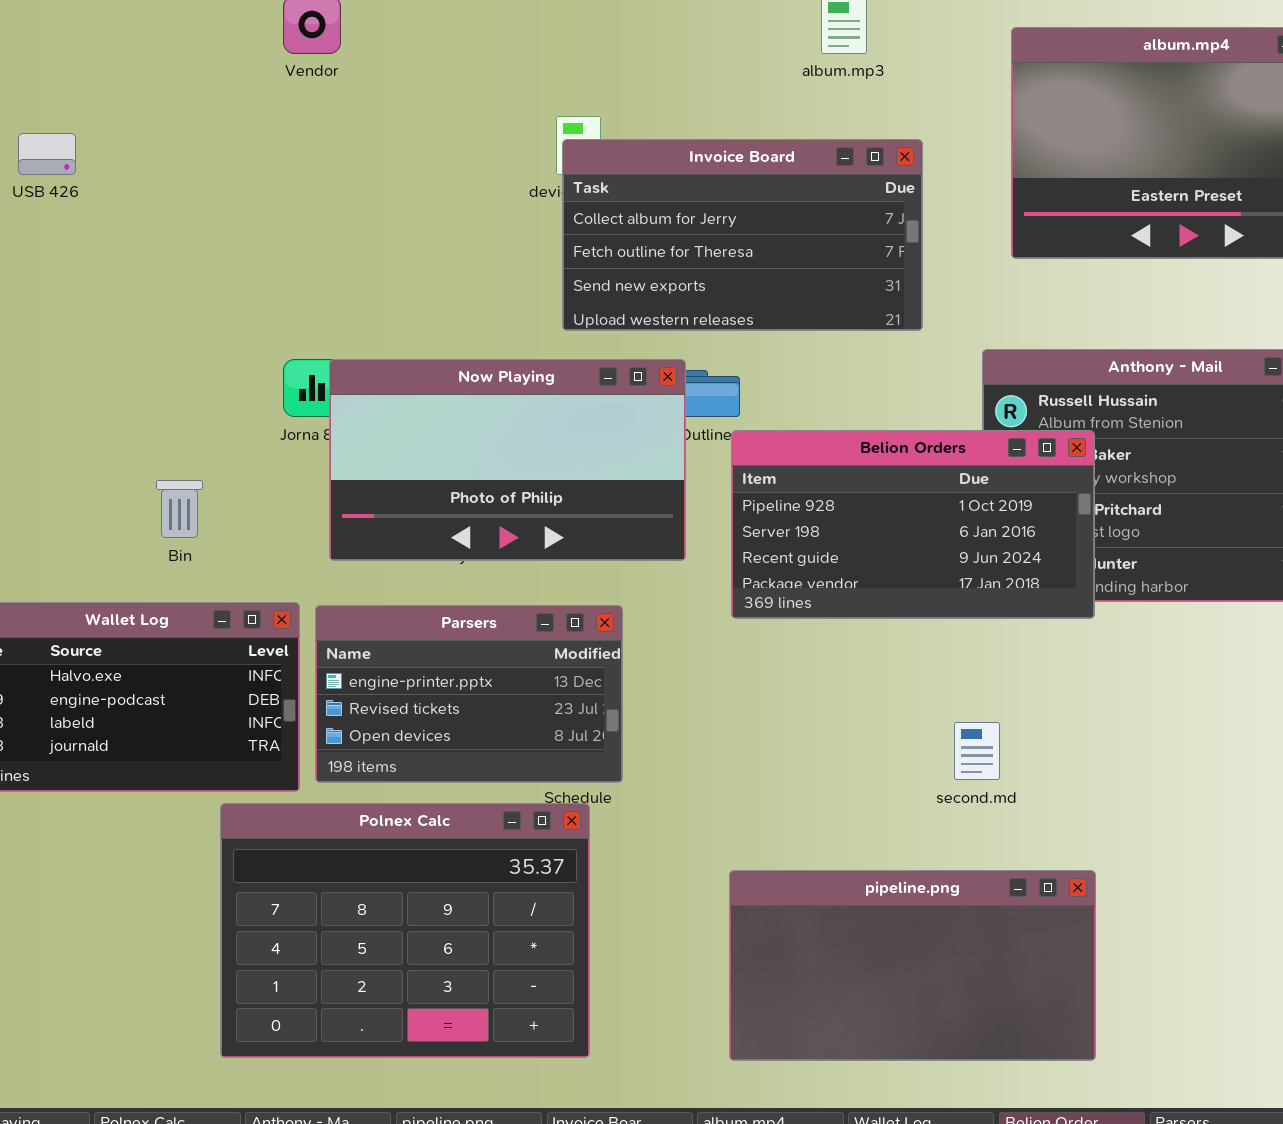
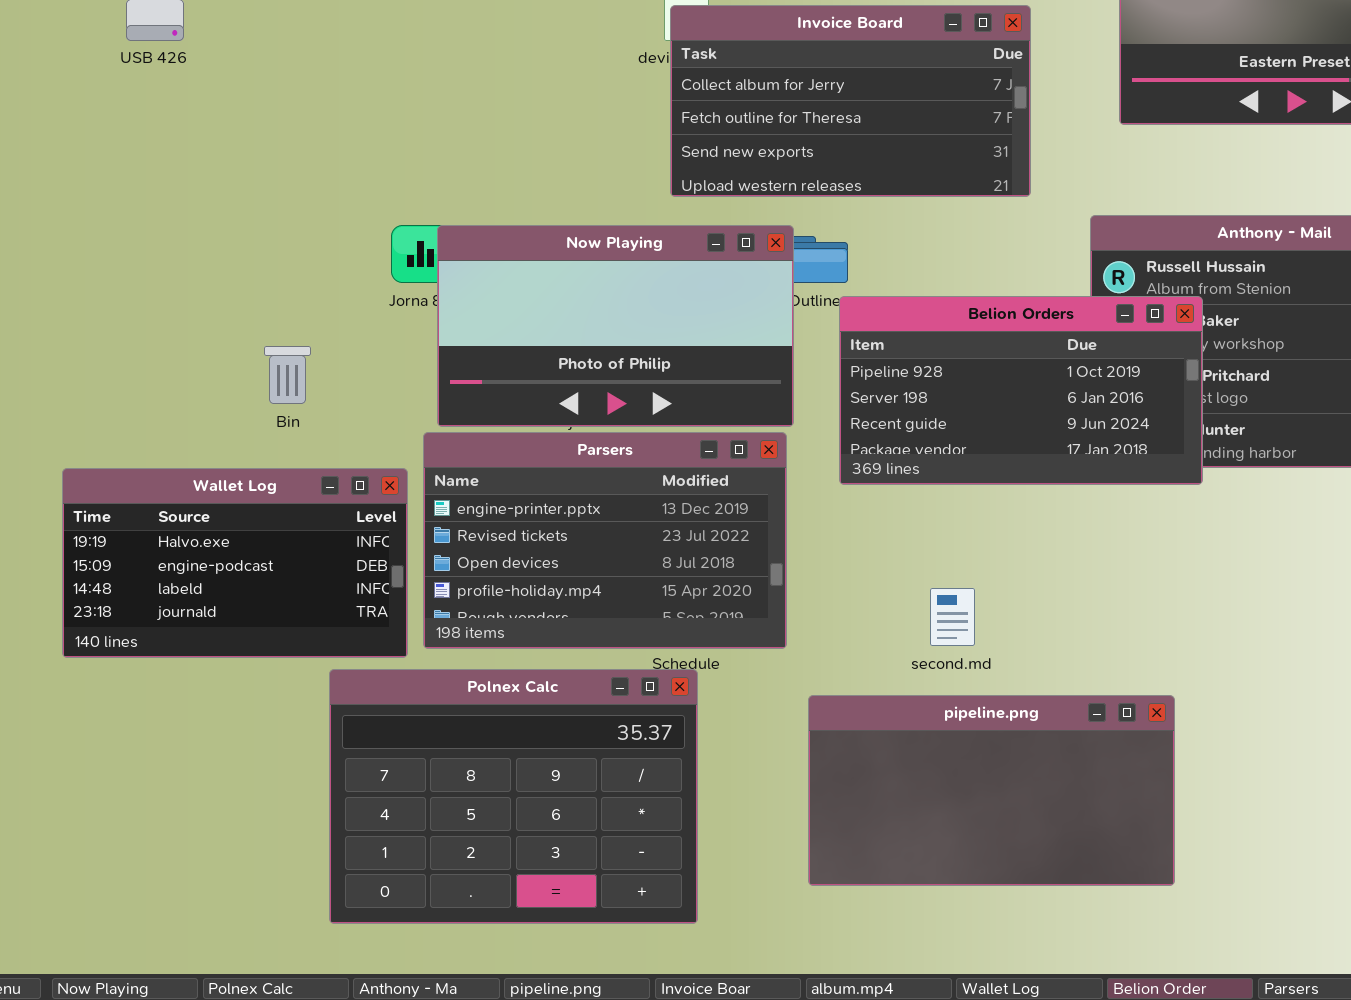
Parsers: [315,605,623,783] -> [423,432,787,649], resized
second.md: [954,722,1000,780] -> [930,588,975,646], moved
pipeline.png: [729,870,1096,1061] -> [808,695,1175,886], moved

